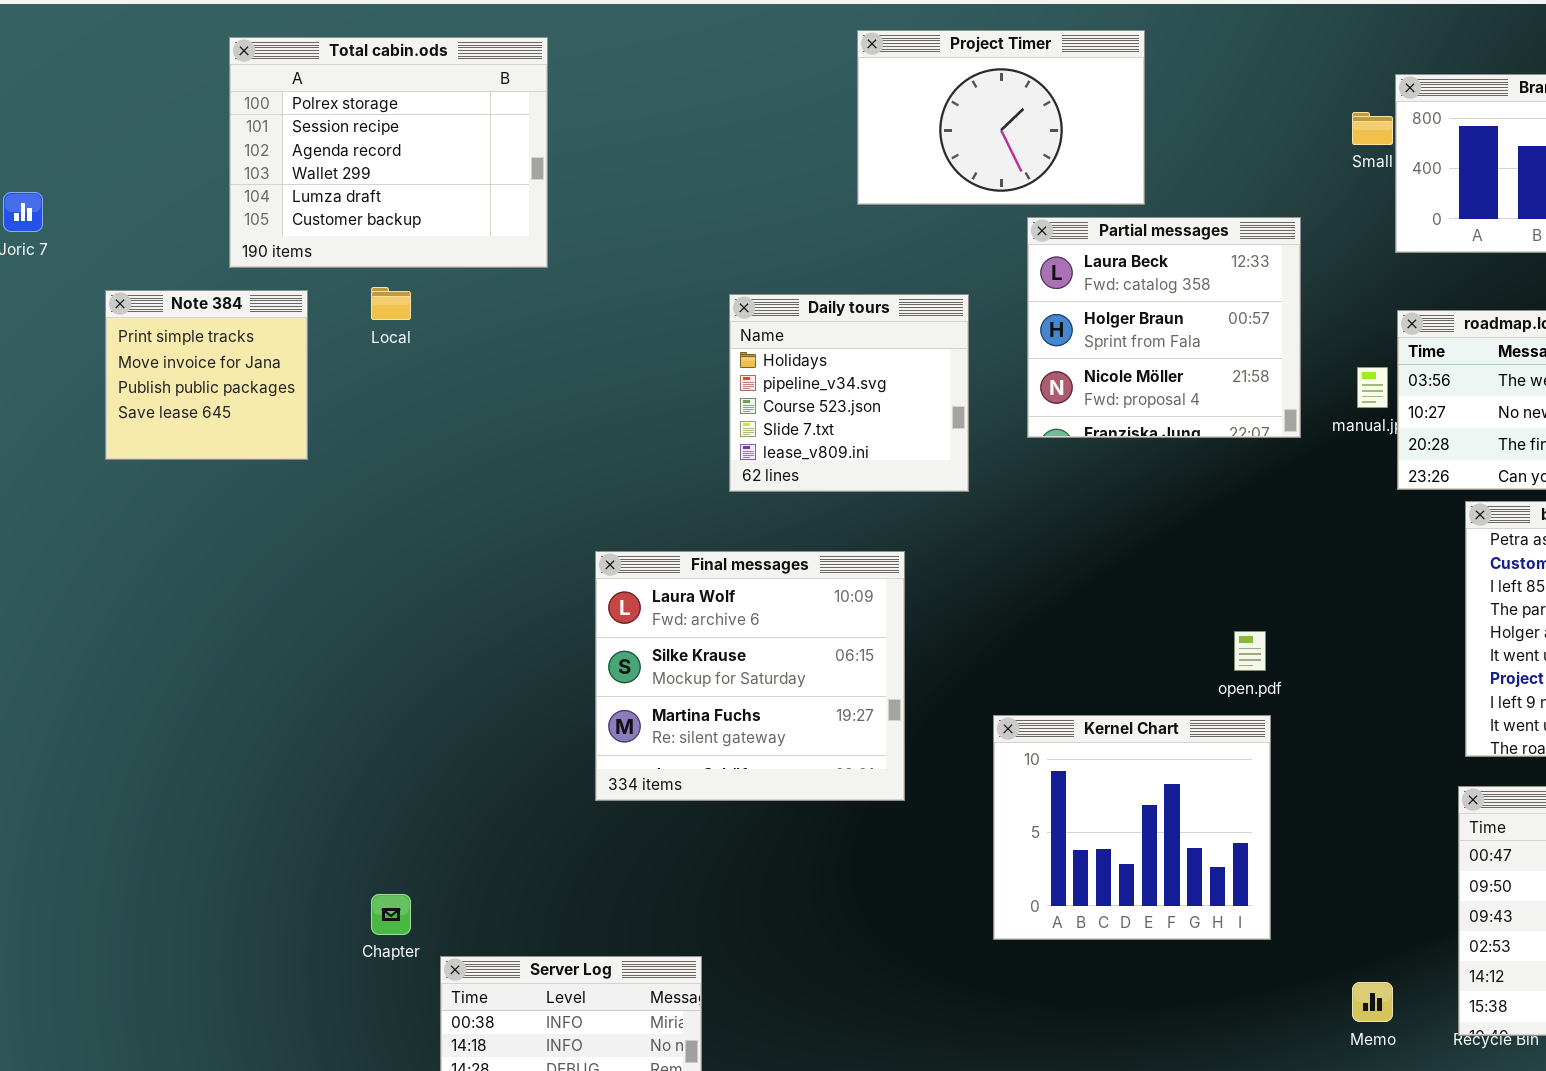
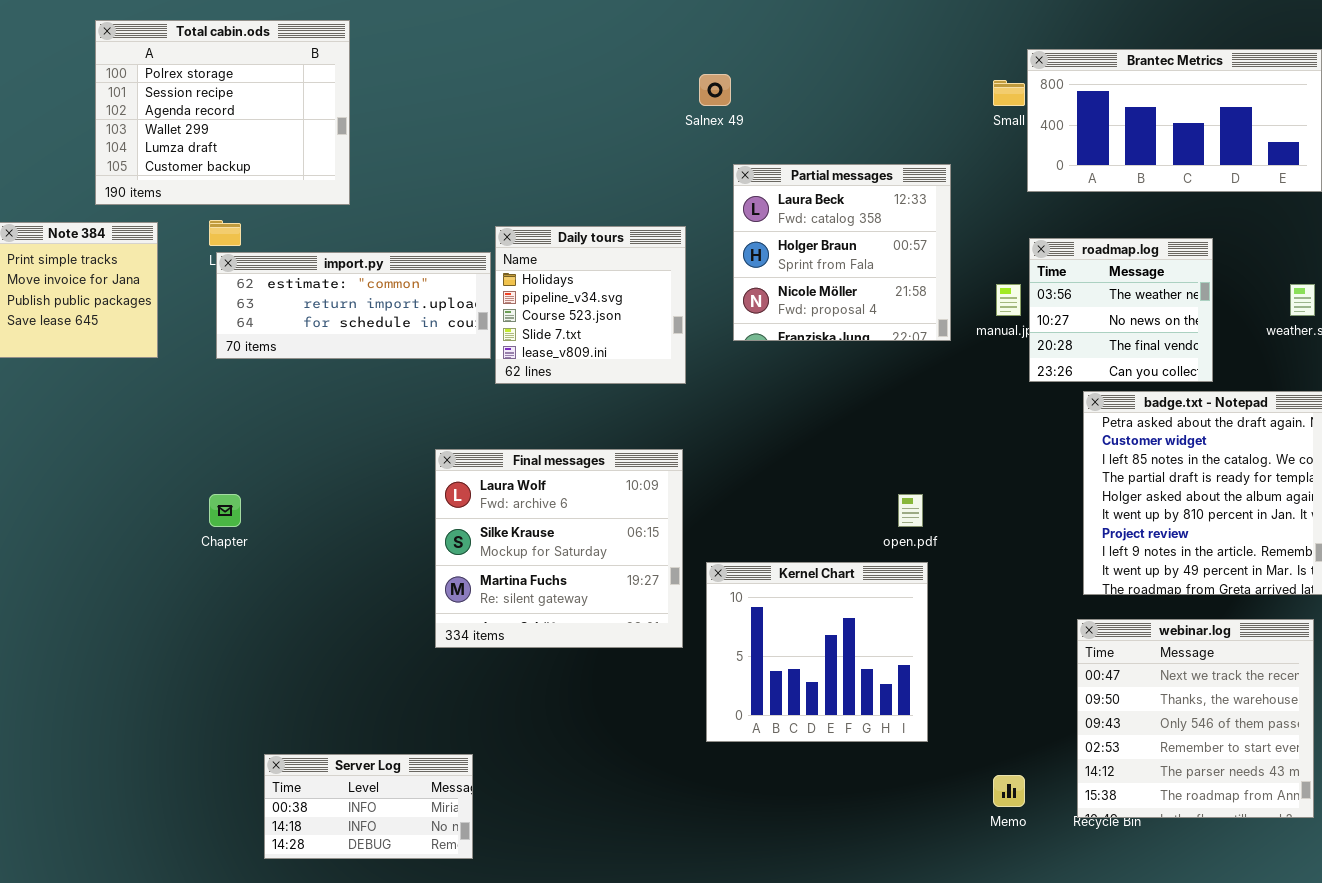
Project Timer: [857,30,1145,205] -> none, closed
import.py: none -> [216,252,491,359], opened
Final messages: [595,551,905,801] -> [435,449,683,648], moved
Chapter: [371,894,411,935] -> [209,494,241,527], moved

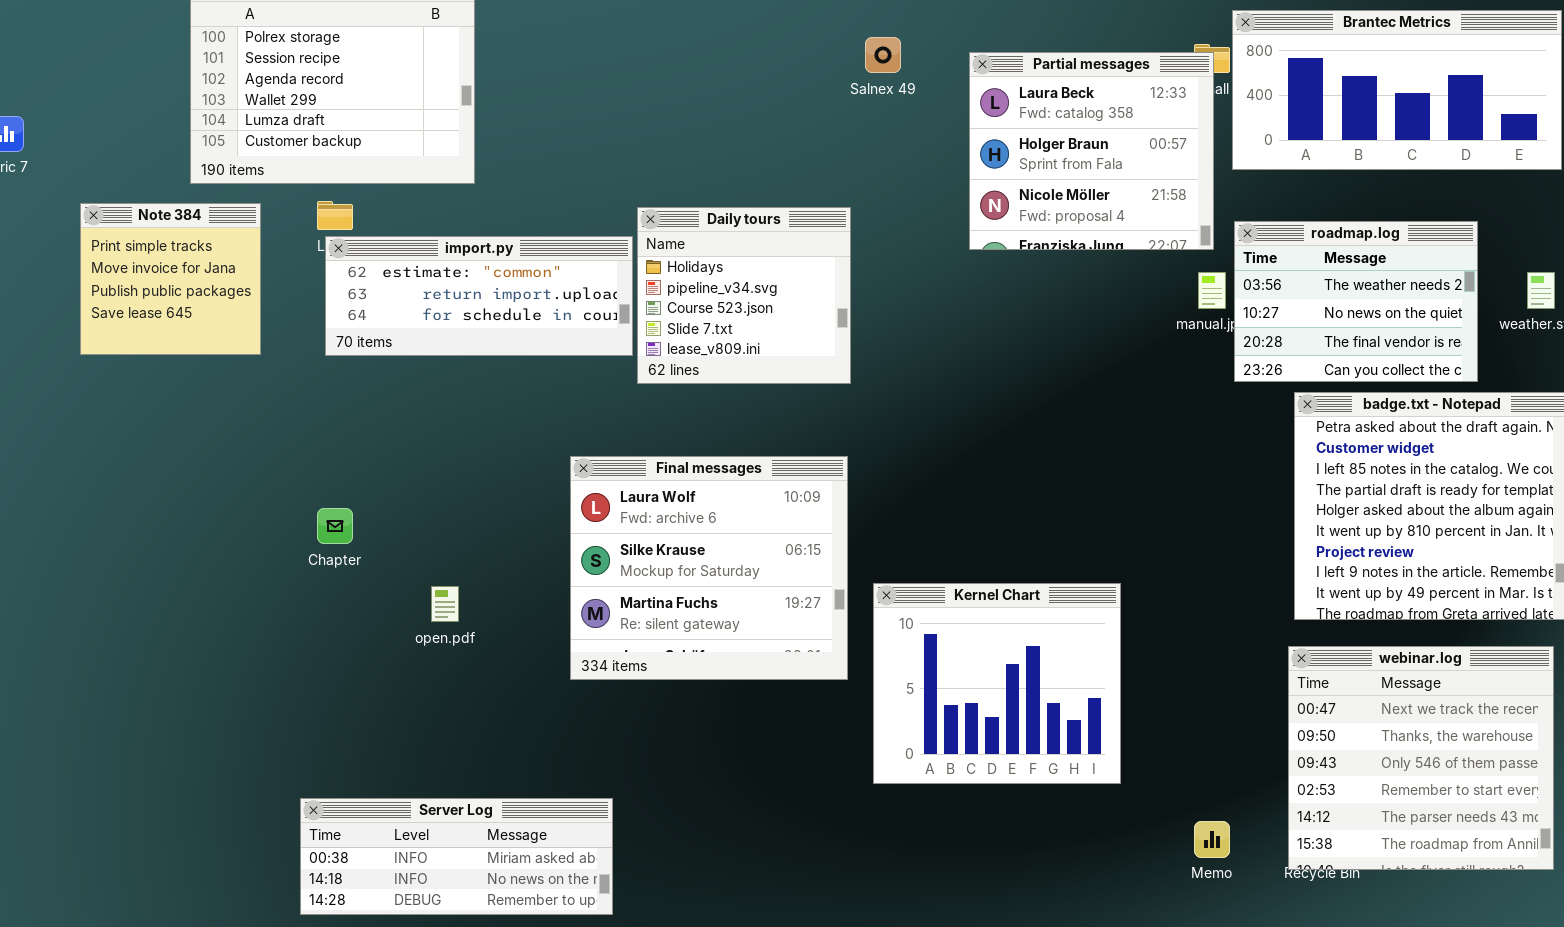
Partial messages: [733,164,951,341] -> [969,52,1214,250], moved
roadmap.log: [1029,238,1213,382] -> [1234,221,1478,382], resized
open.pdf: [898,494,923,527] -> [431,586,459,622], moved
Server Log: [264,754,473,859] -> [300,798,613,915], resized

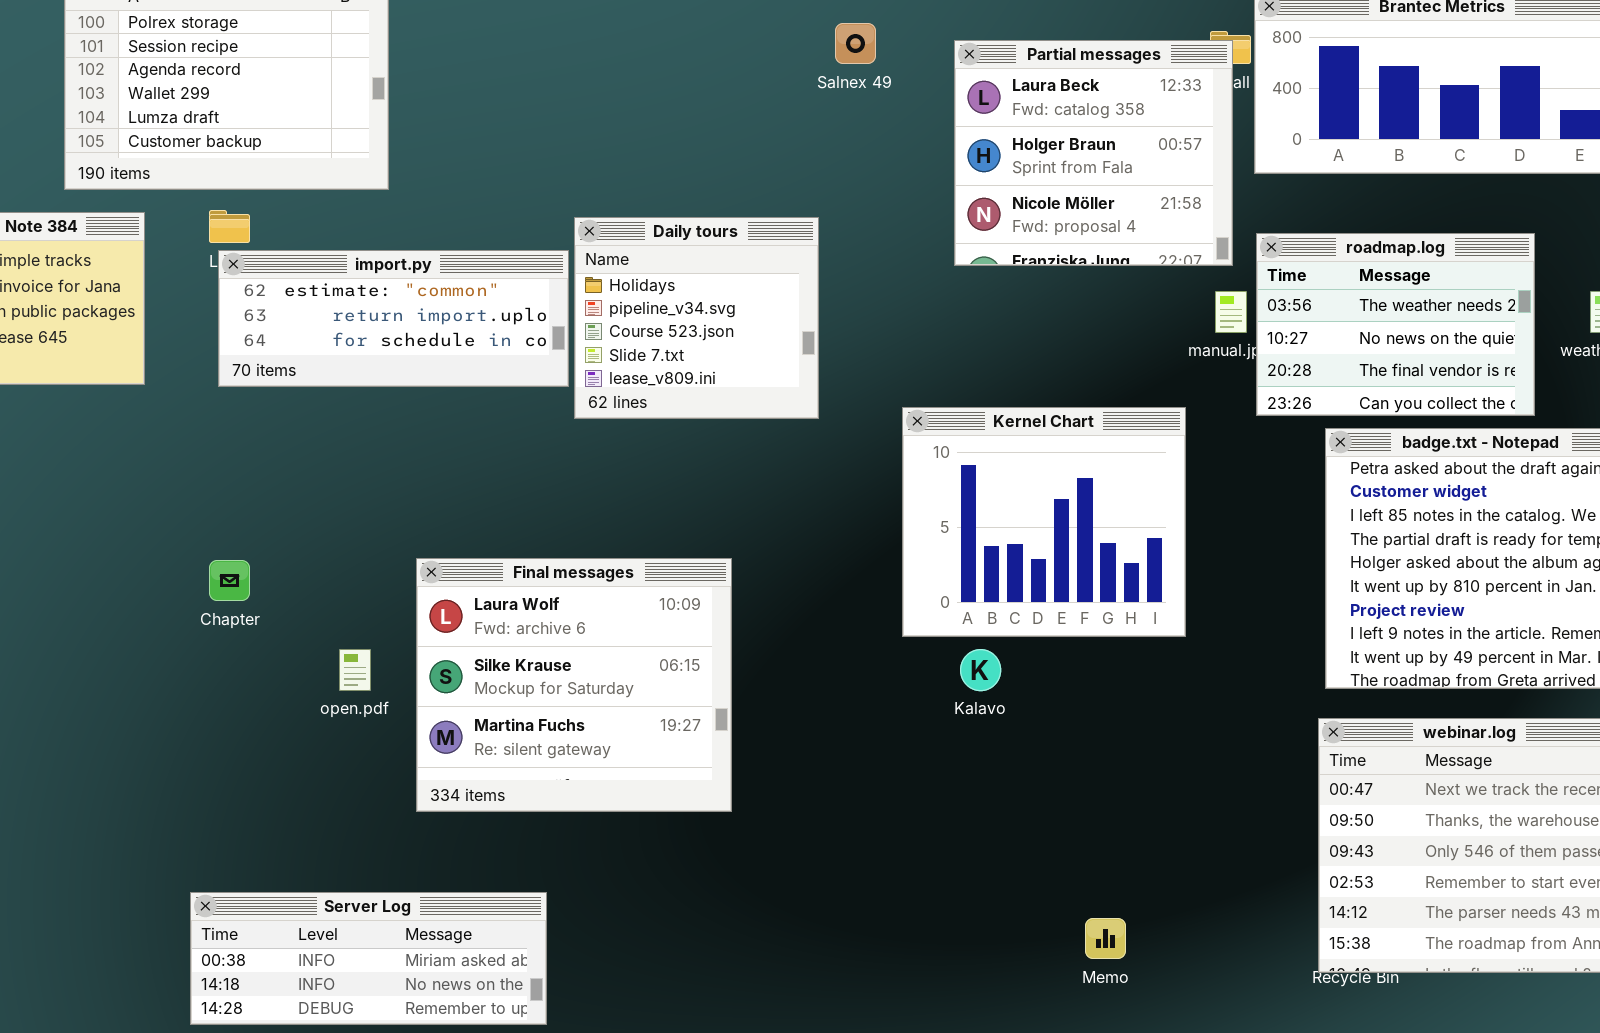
Final messages: [570,456,848,680] -> [416,558,732,812], moved
Kernel Chart: [873,583,1121,784] -> [902,407,1186,637], moved
Memo: [1194,821,1230,858] -> [1085,918,1126,959], moved

